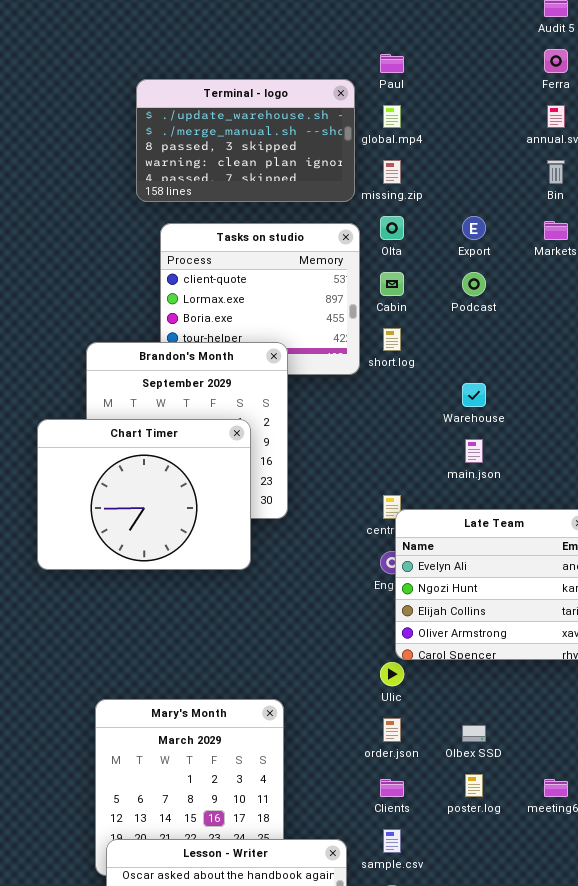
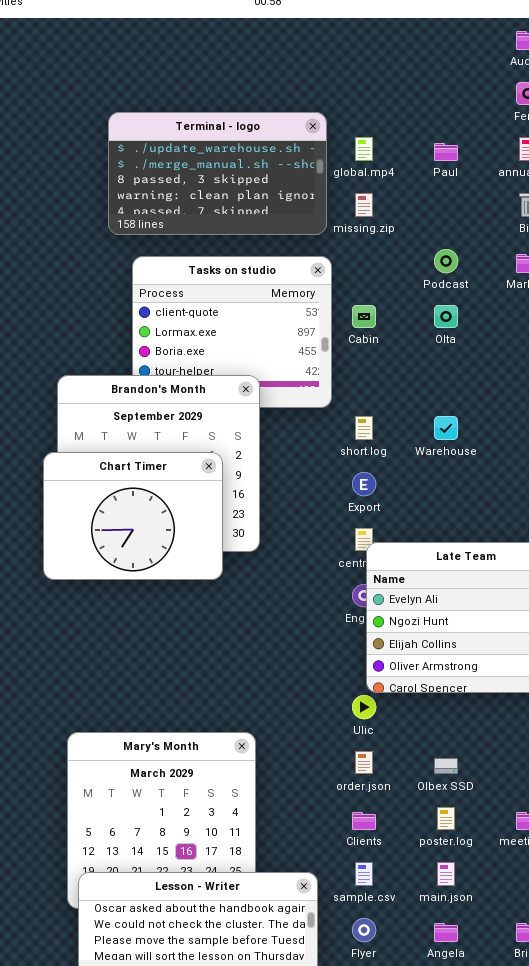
Paul: [380,54,404,73] -> [434,143,458,161], moved
Olta: [380,216,404,240] -> [434,305,458,328], moved
Export: [462,216,486,240] -> [352,472,376,496], moved
Podcast: [462,272,486,296] -> [434,249,458,273], moved
short.log: [383,328,401,351] -> [355,416,373,440], moved
Chart Timer: [37,419,251,570] -> [43,452,223,580], resized
main.json: [465,439,483,463] -> [437,862,455,886], moved

